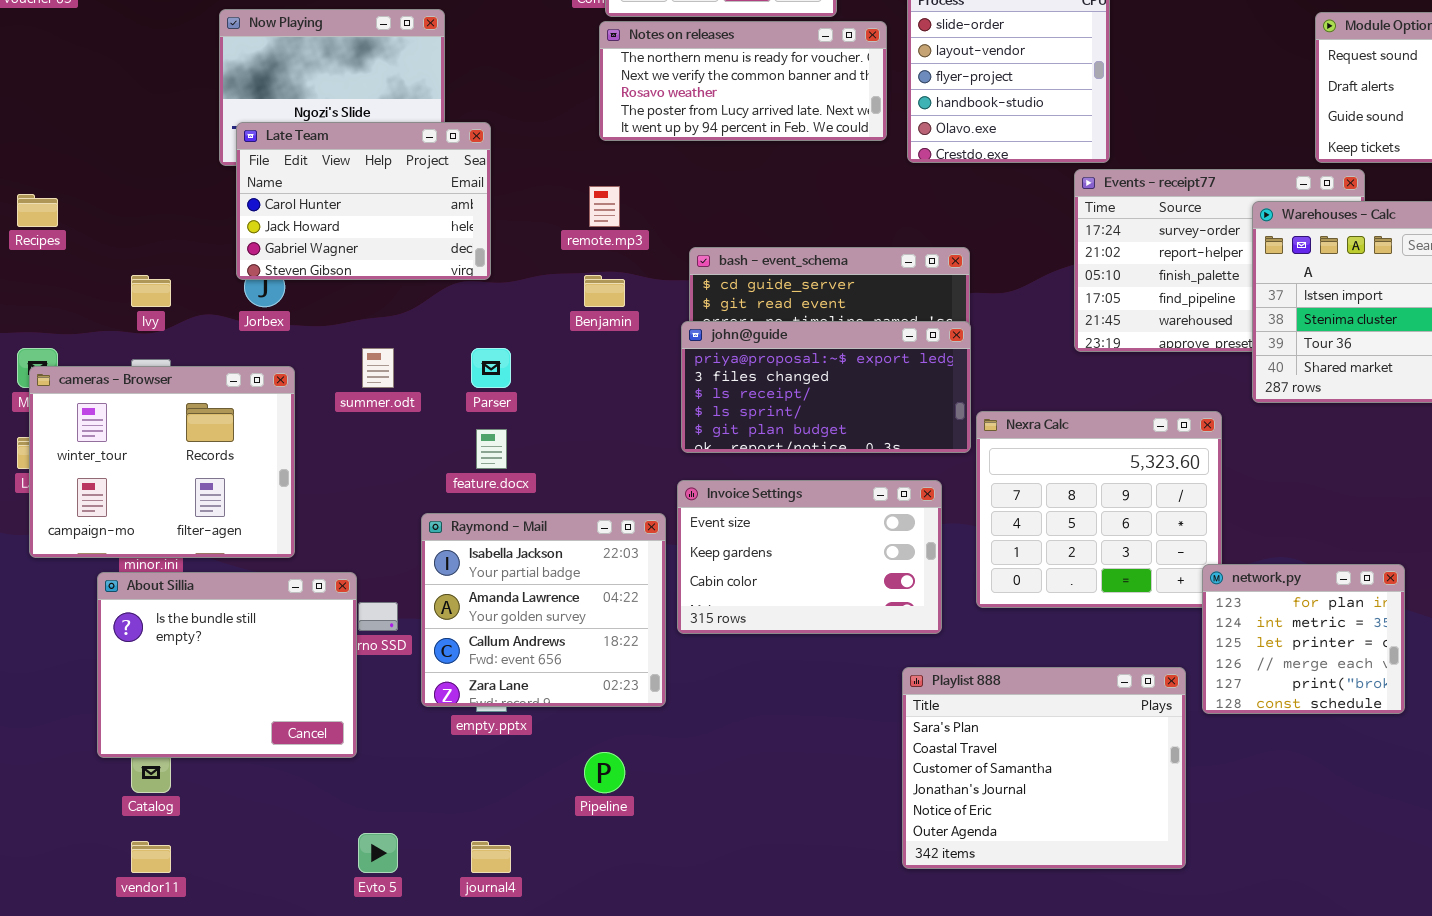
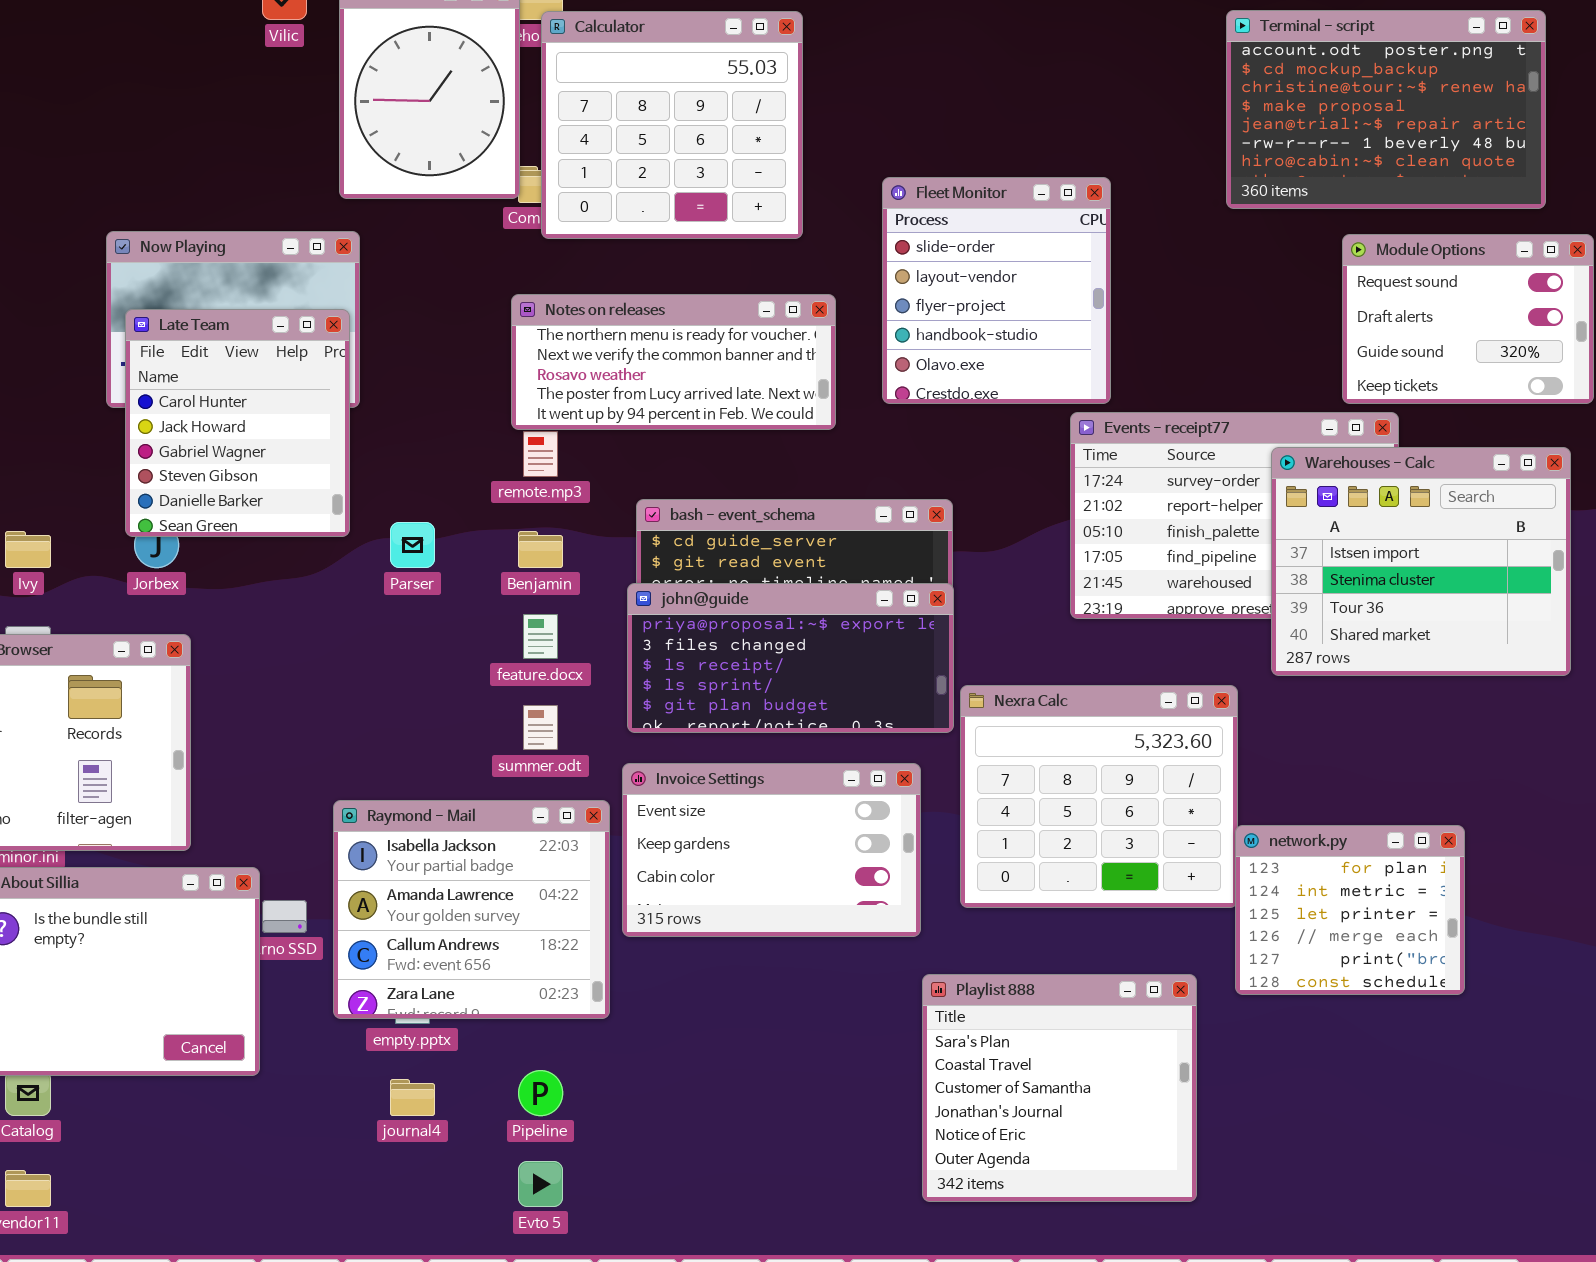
Notes on releases: [599,21,887,141] -> [511,294,836,430], moved
Late Team: [236,122,491,280] -> [125,309,350,537], resized
summer.odt: [362,348,394,388] -> [523,705,558,750], moved
Parser: [471,348,511,388] -> [390,522,435,568], moved
feature.docx: [476,429,507,469] -> [523,614,558,659], moved
network.py: [1202,564,1405,714] -> [1235,825,1465,995], moved
Playlist 888: [902,667,1186,869] -> [922,974,1197,1202], resized
Evto 5: [358,833,398,873] -> [518,1161,563,1207], moved
journal4: [471,841,511,873] -> [390,1079,435,1116], moved

